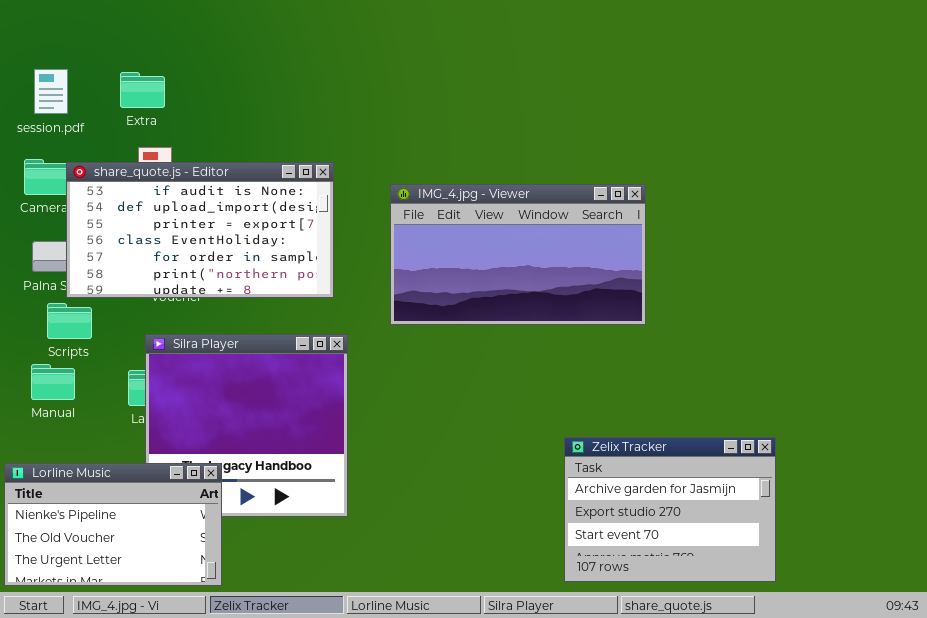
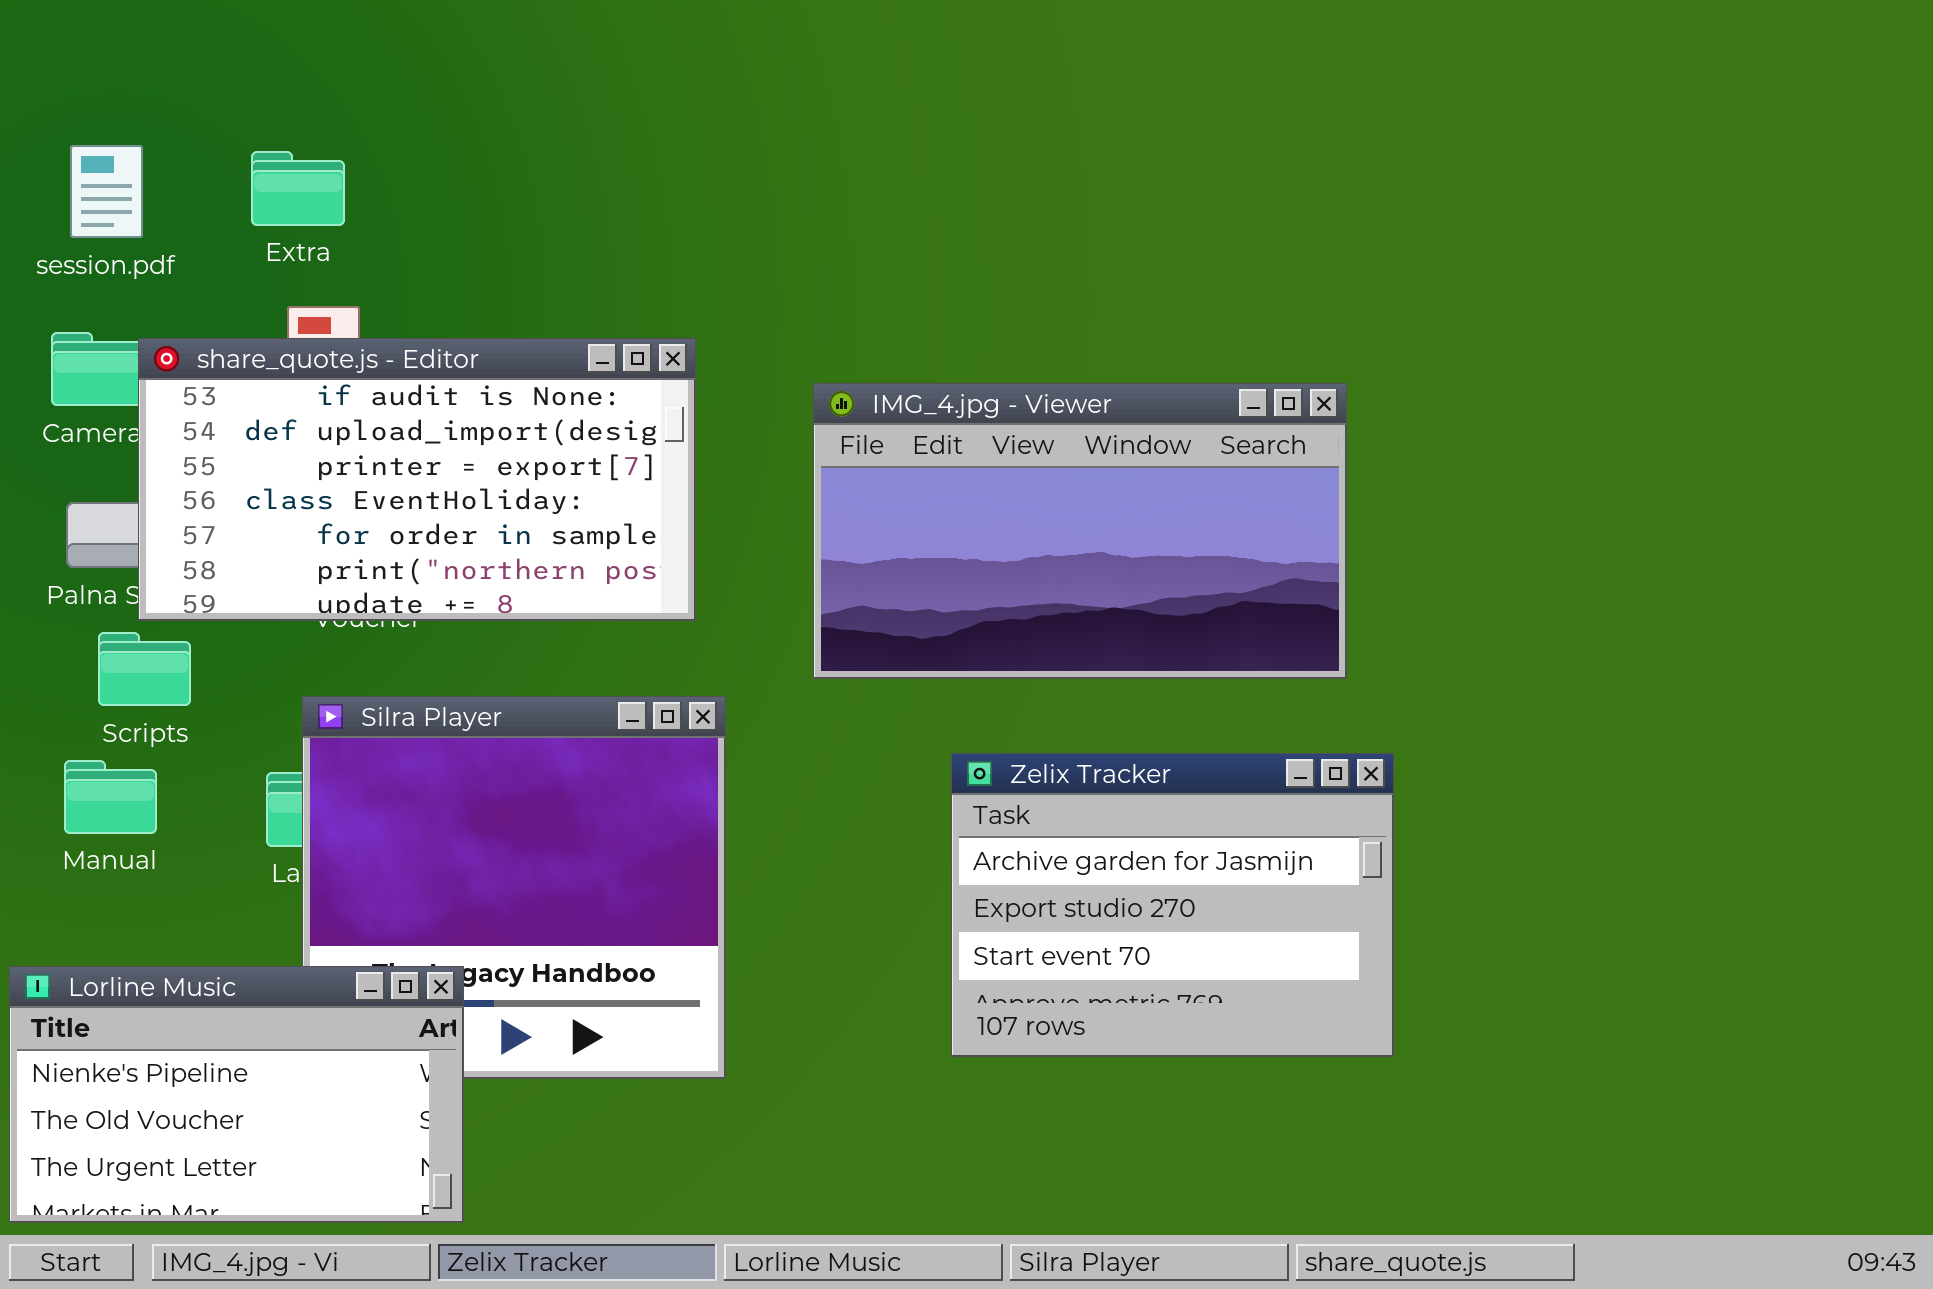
Zelix Tracker: [564,437,776,582] -> [951,753,1394,1057], moved

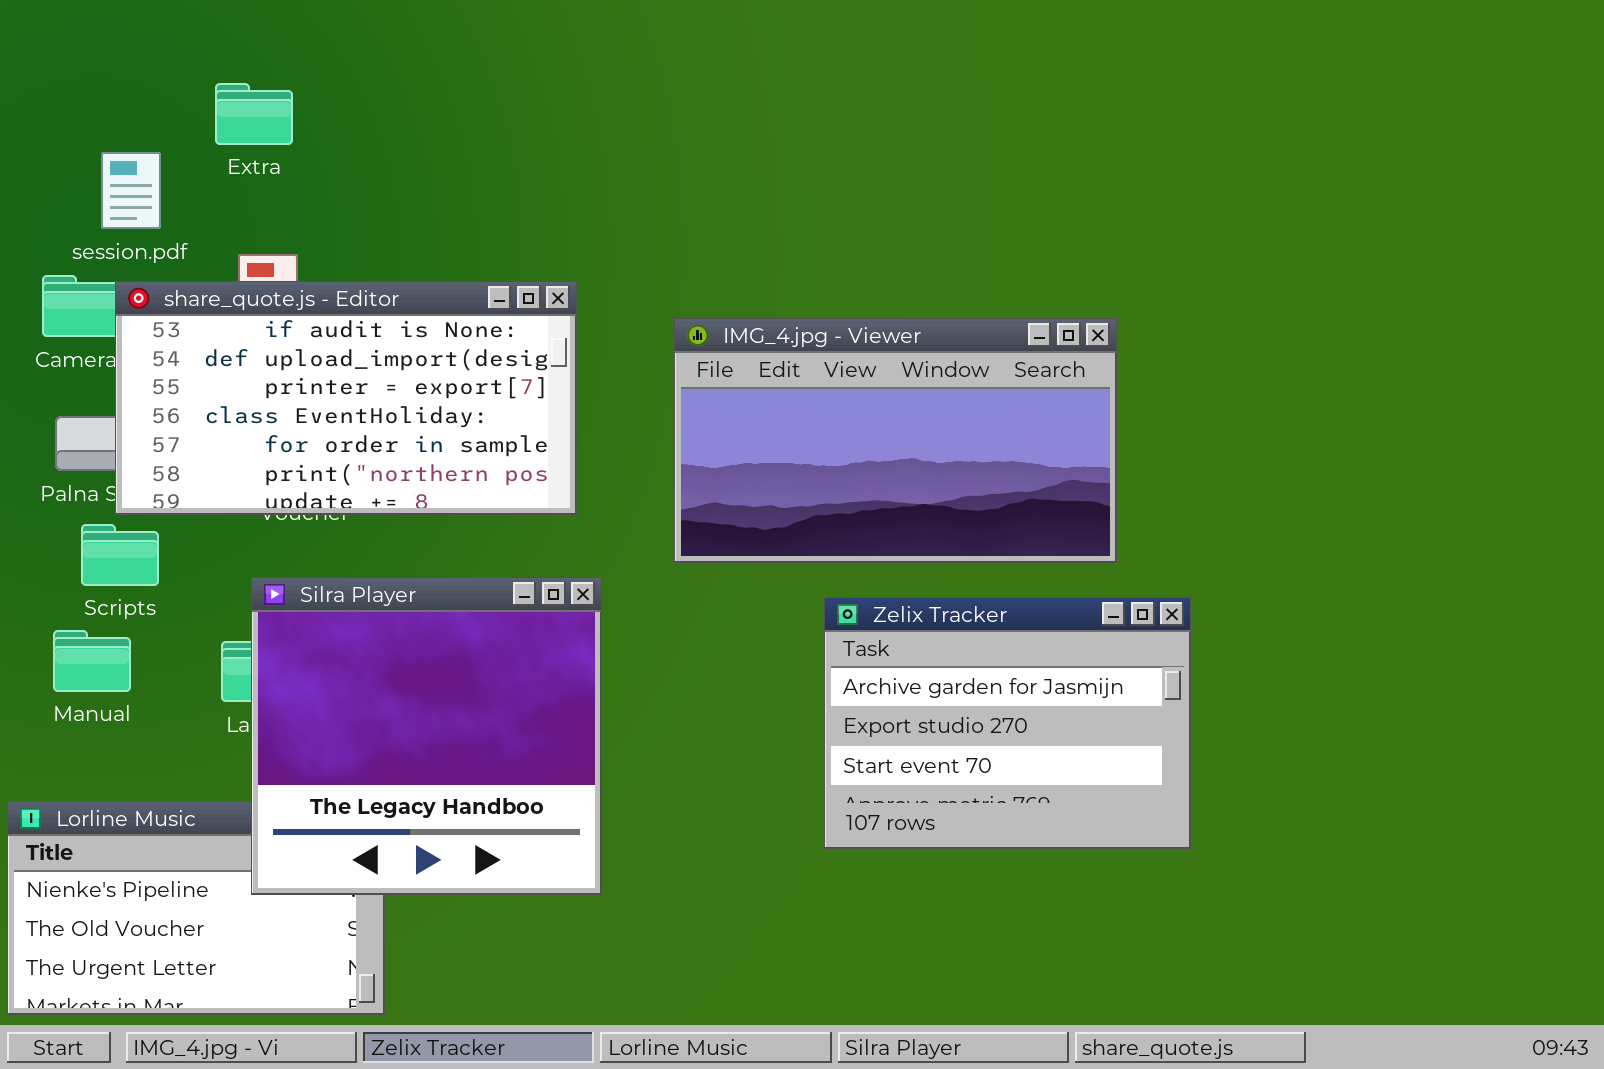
session.pdf: [70,145,143,238] -> [101,152,161,229], moved
Extra: [251,151,345,226] -> [215,83,293,145], moved
Silra Player: [302,696,726,1079] -> [251,577,602,895], raised
Zelix Tracker: [951,753,1394,1057] -> [824,597,1191,849], moved

